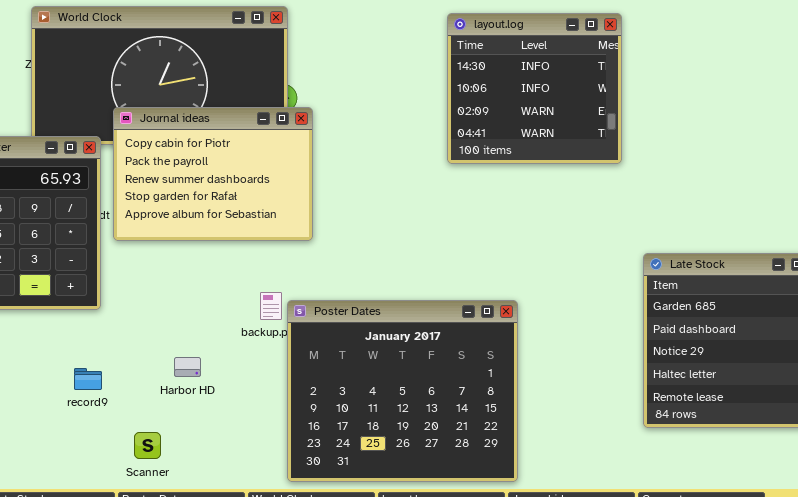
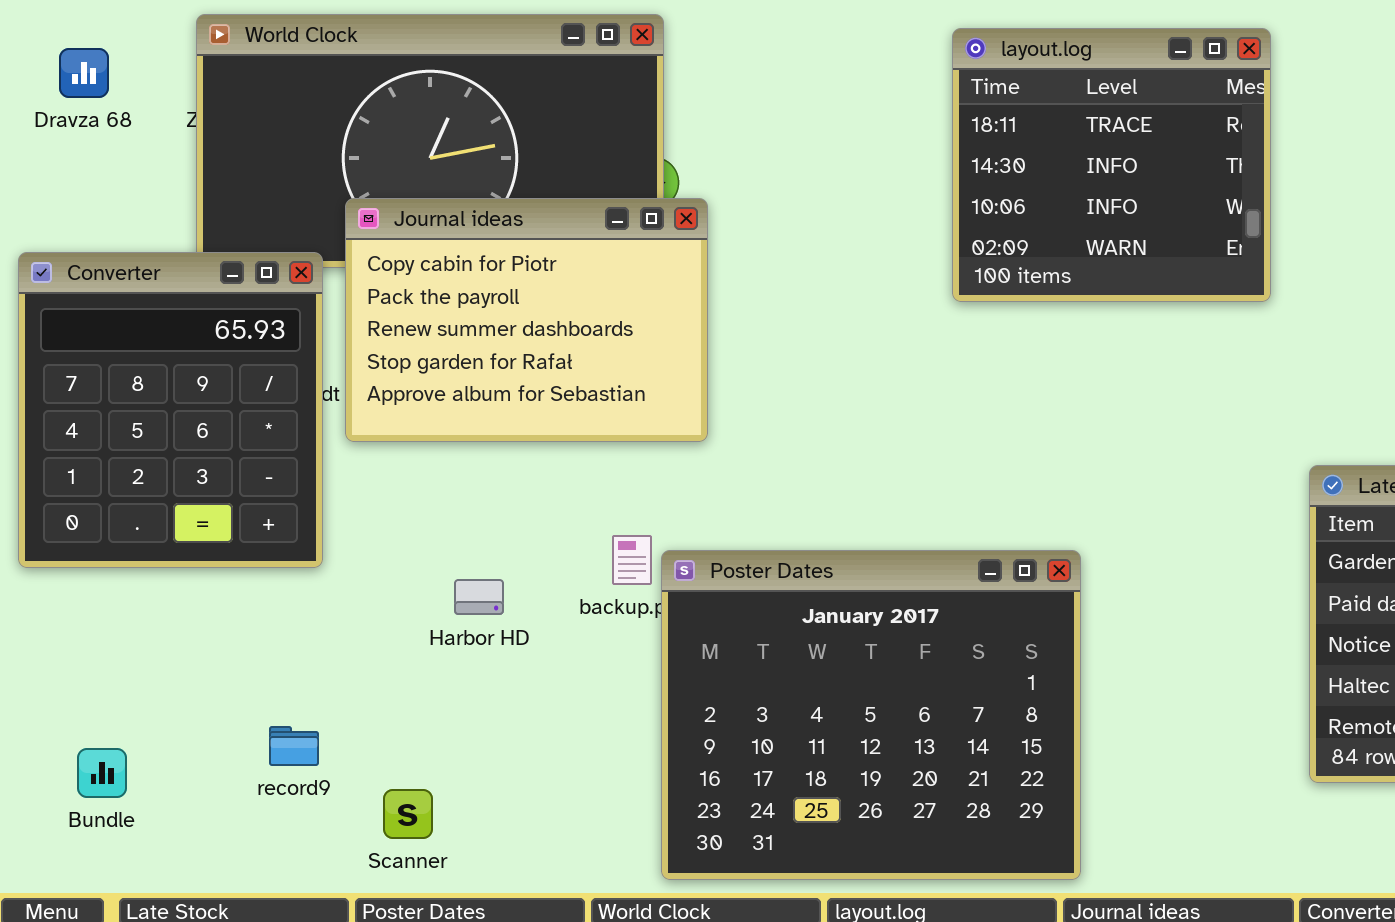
layout.log: [447,13,622,164] -> [952,28,1271,302], scrolled up 1 row
Harbor HD: [174,357,201,377] -> [454,579,504,615], moved
record9: [74,368,102,390] -> [269,726,319,766], moved

